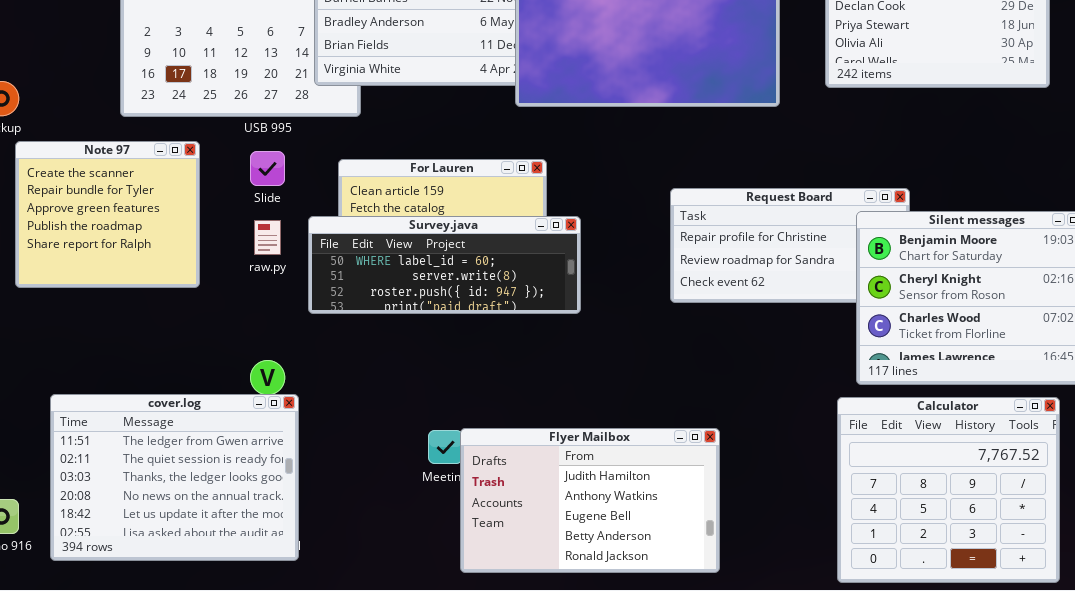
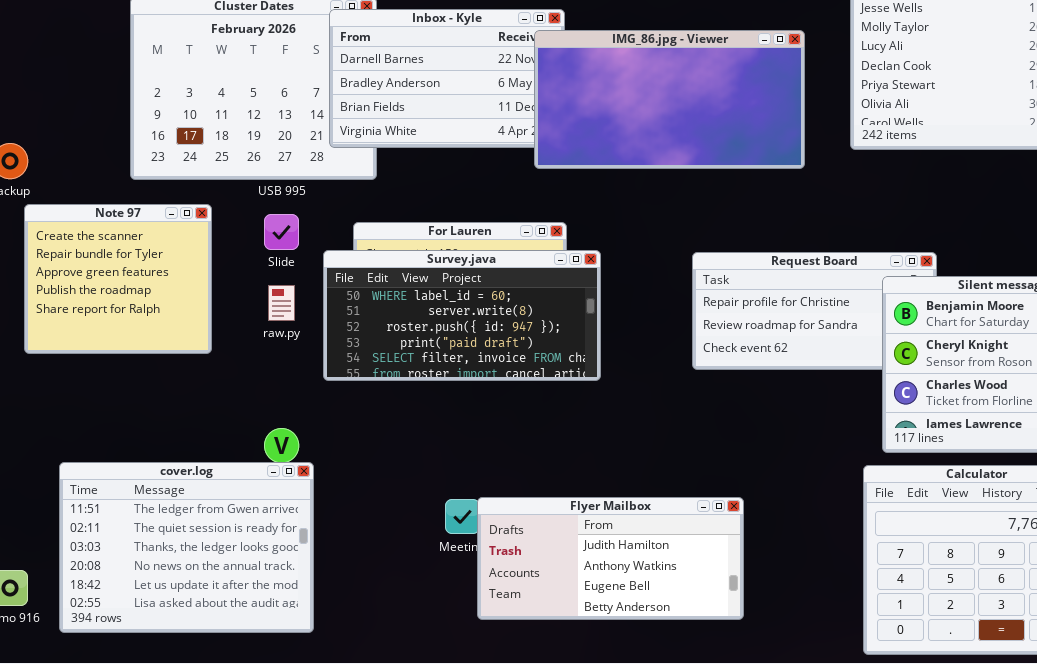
Survey.java: [308,216,581,314] -> [323,250,601,381], resized
Flyer Mailbox: [460,428,720,573] -> [477,497,744,620], resized

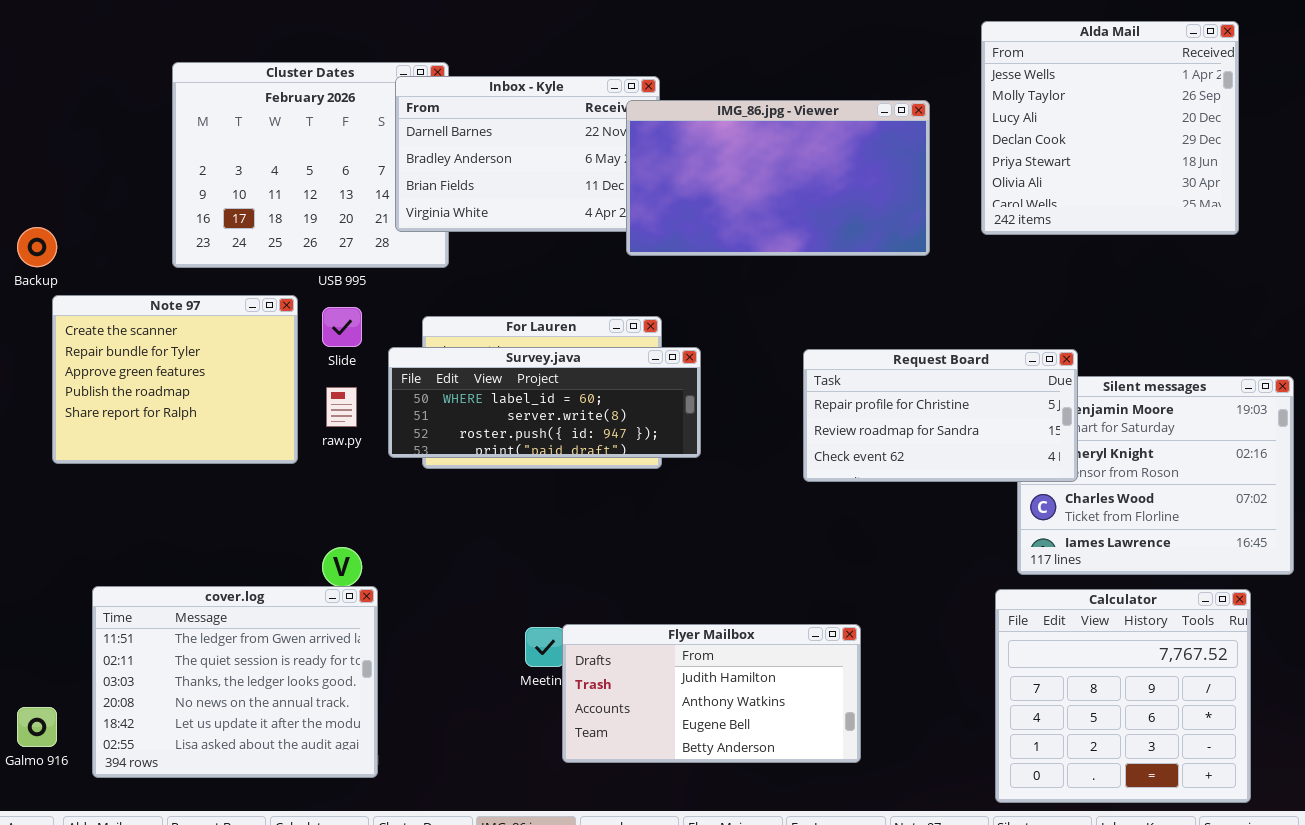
Note 97: [24,204,212,354] -> [52,295,298,464], resized
Survey.java: [323,250,601,381] -> [388,347,701,458], resized
Request Board: [692,252,937,370] -> [803,349,1078,482], raised

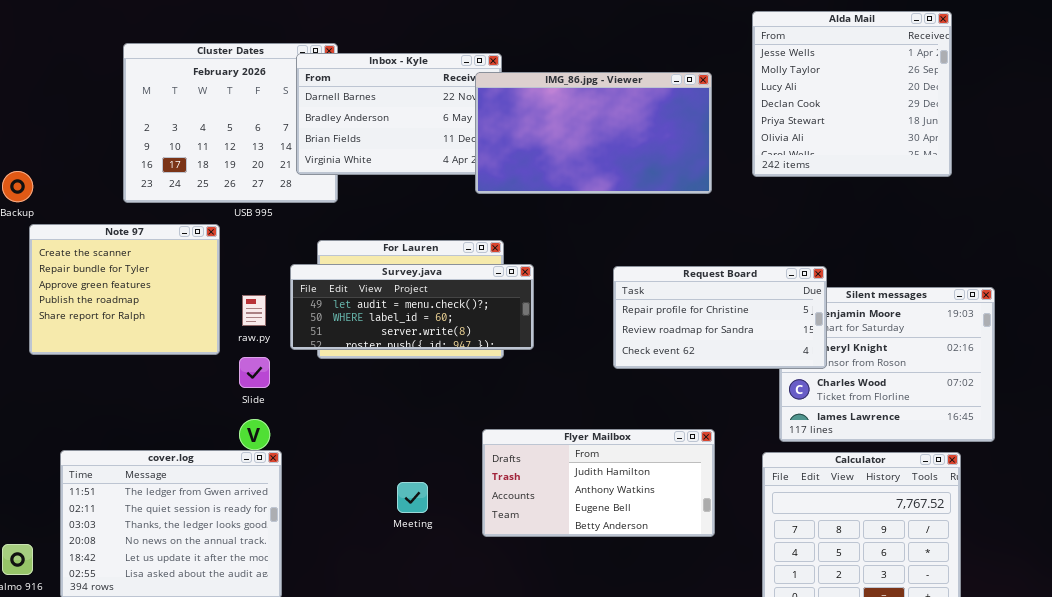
Slide: [322,307,362,347] -> [239,357,270,388], moved
Survey.java: [388,347,701,458] -> [290,264,534,350], scrolled up 1 row
Flyer Mailbox: [562,624,861,763] -> [482,429,715,537], moved

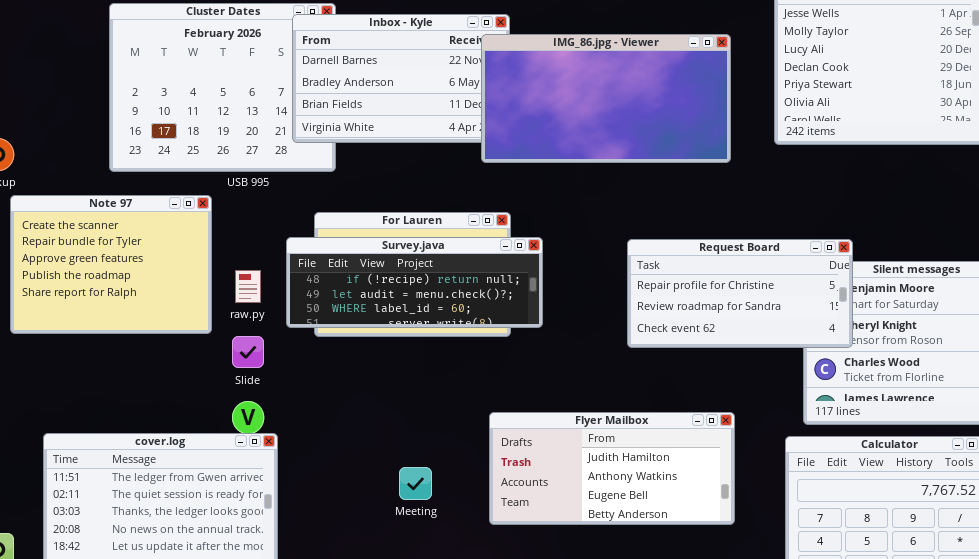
Survey.java: [290,264,534,350] -> [286,237,543,328], scrolled up 1 row

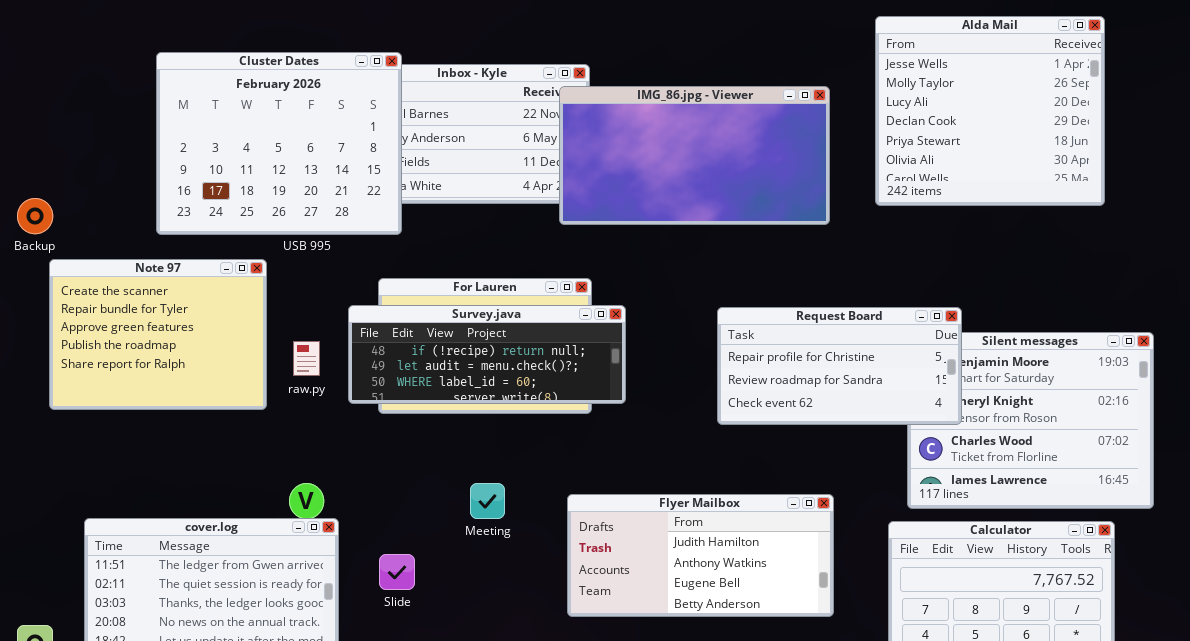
Cluster Dates: [109,3,336,172] -> [156,52,402,235], raised
Slide: [232,336,264,368] -> [379,554,415,590], moved
Meeting: [399,467,432,500] -> [470,483,505,519], moved

